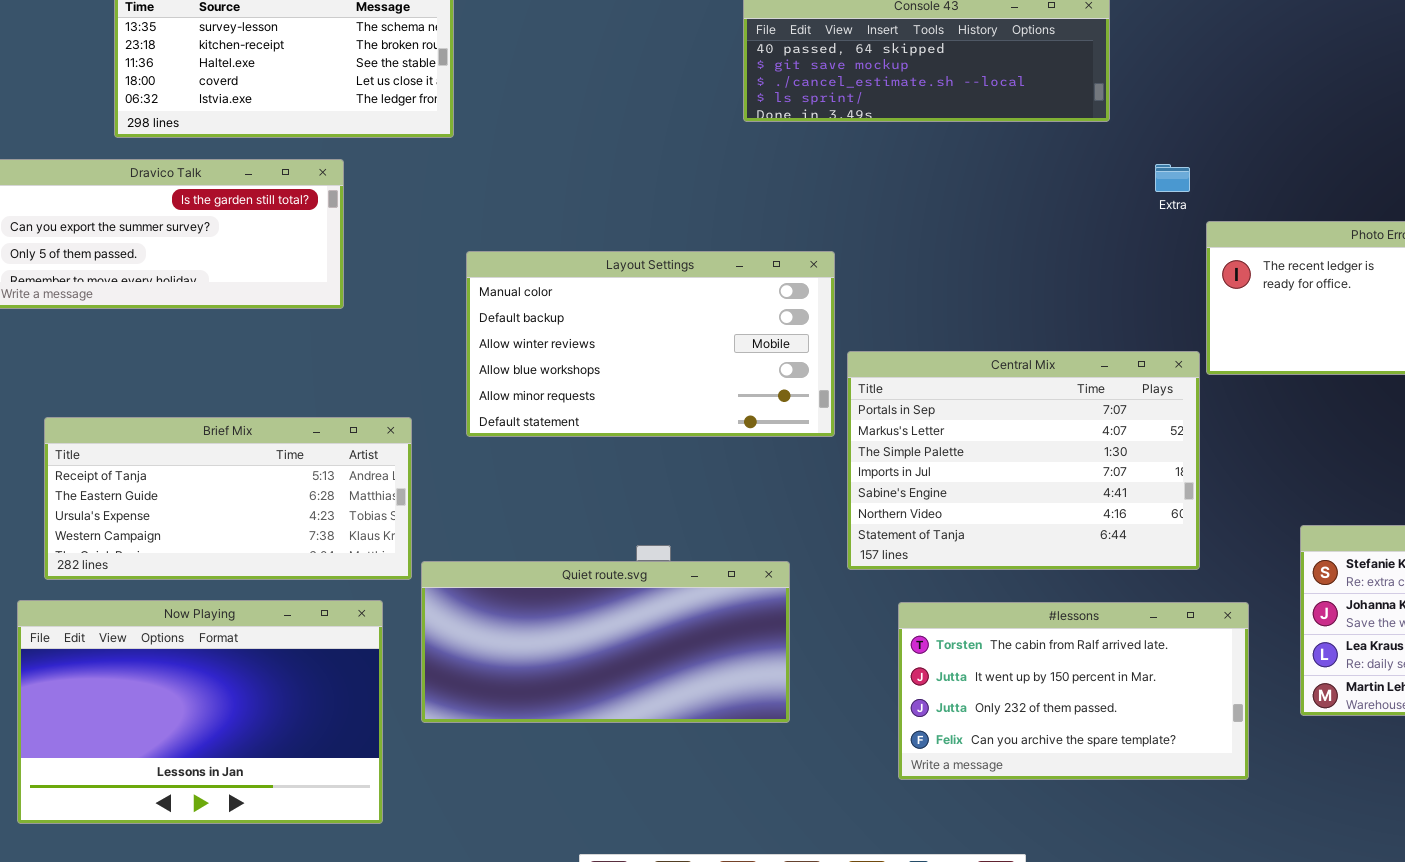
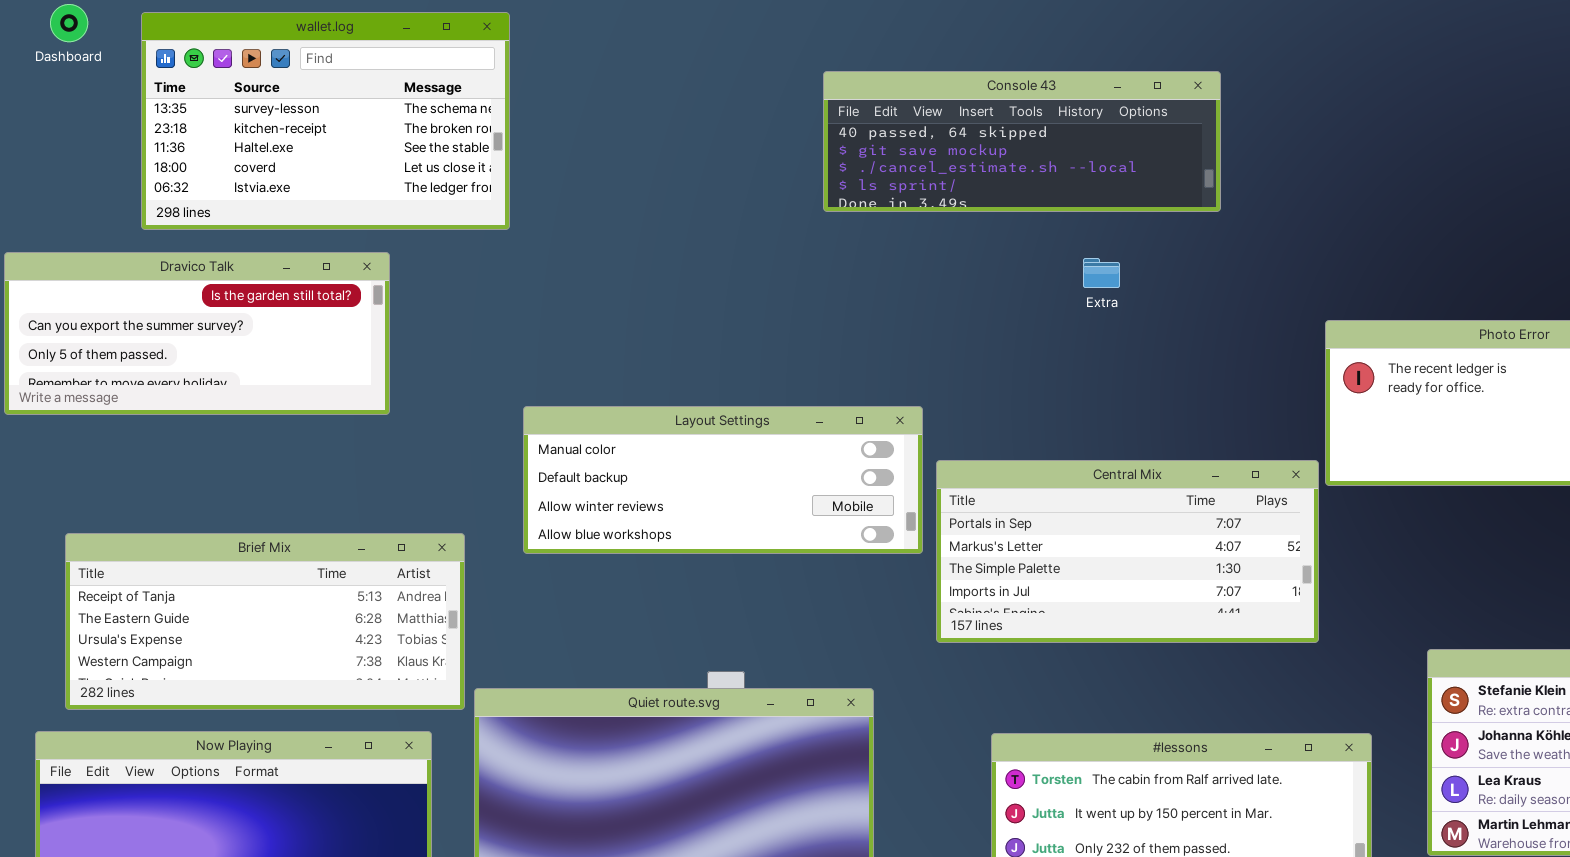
Extra: [1155,164,1190,192] -> [1083,258,1120,288], moved
Layout Settings: [466,251,835,437] -> [523,406,923,554], resized
Central Mix: [847,351,1200,570] -> [936,460,1319,643], resized

